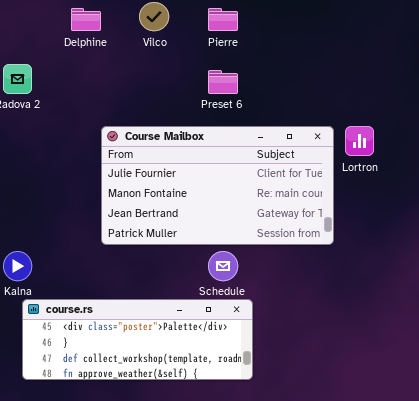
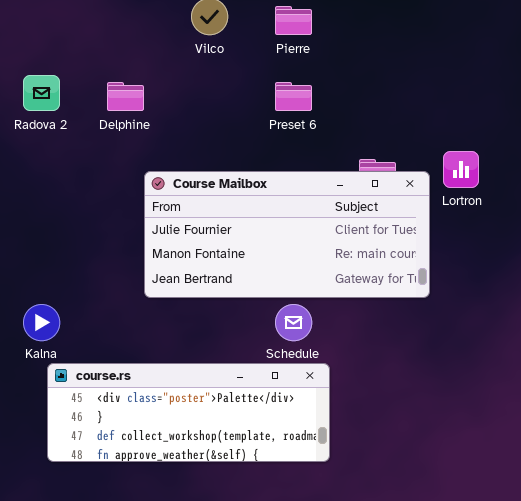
Delphine: [71,8,101,31] -> [107,82,144,111], moved
Course Mailbox: [101,126,334,245] -> [144,171,430,298], resized

